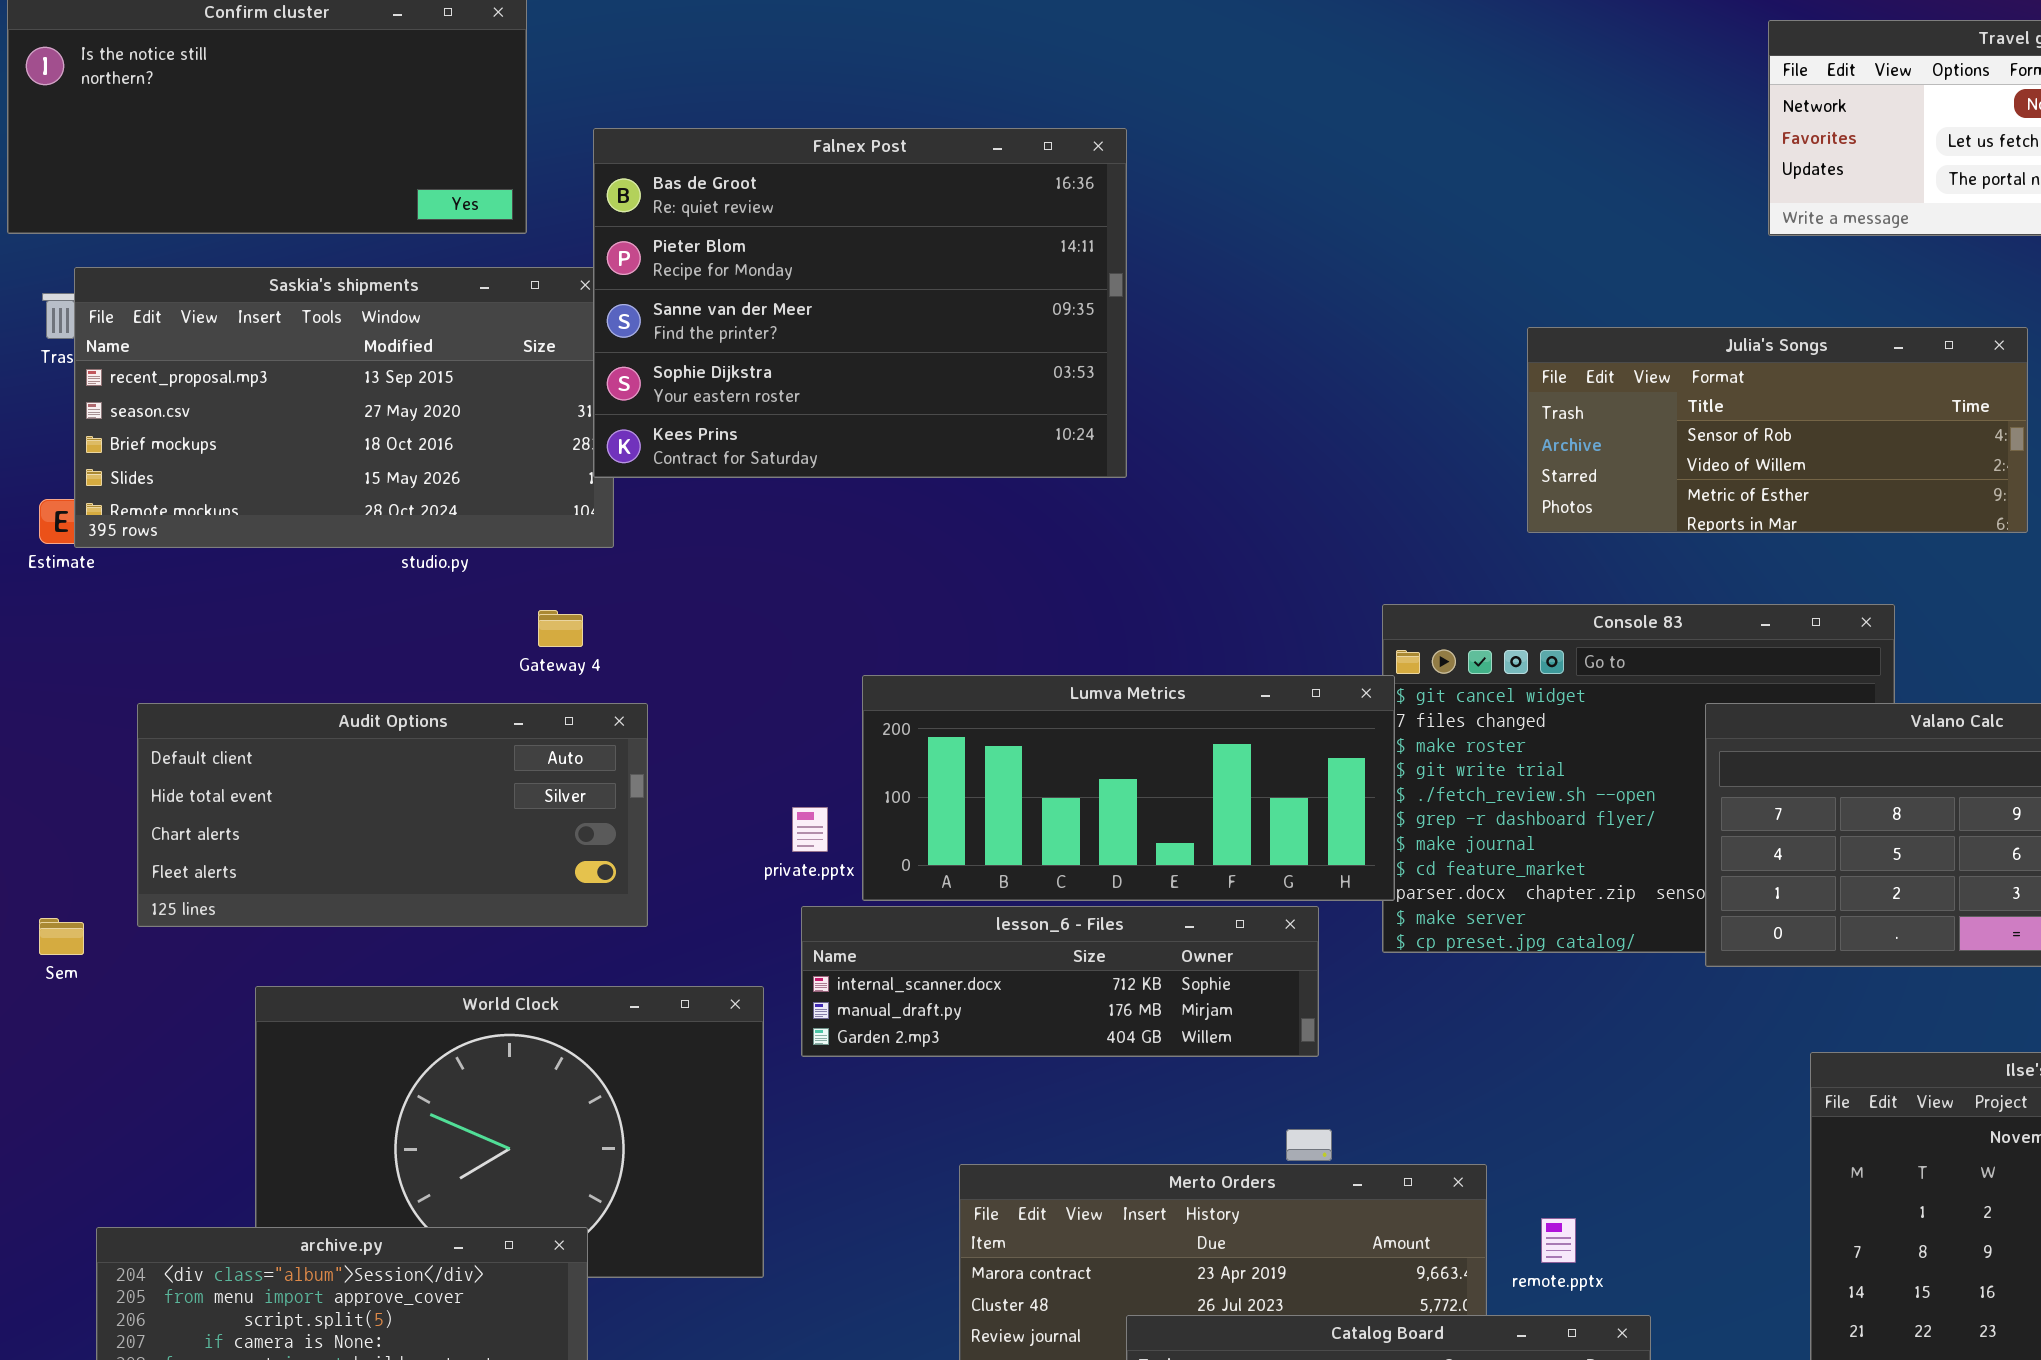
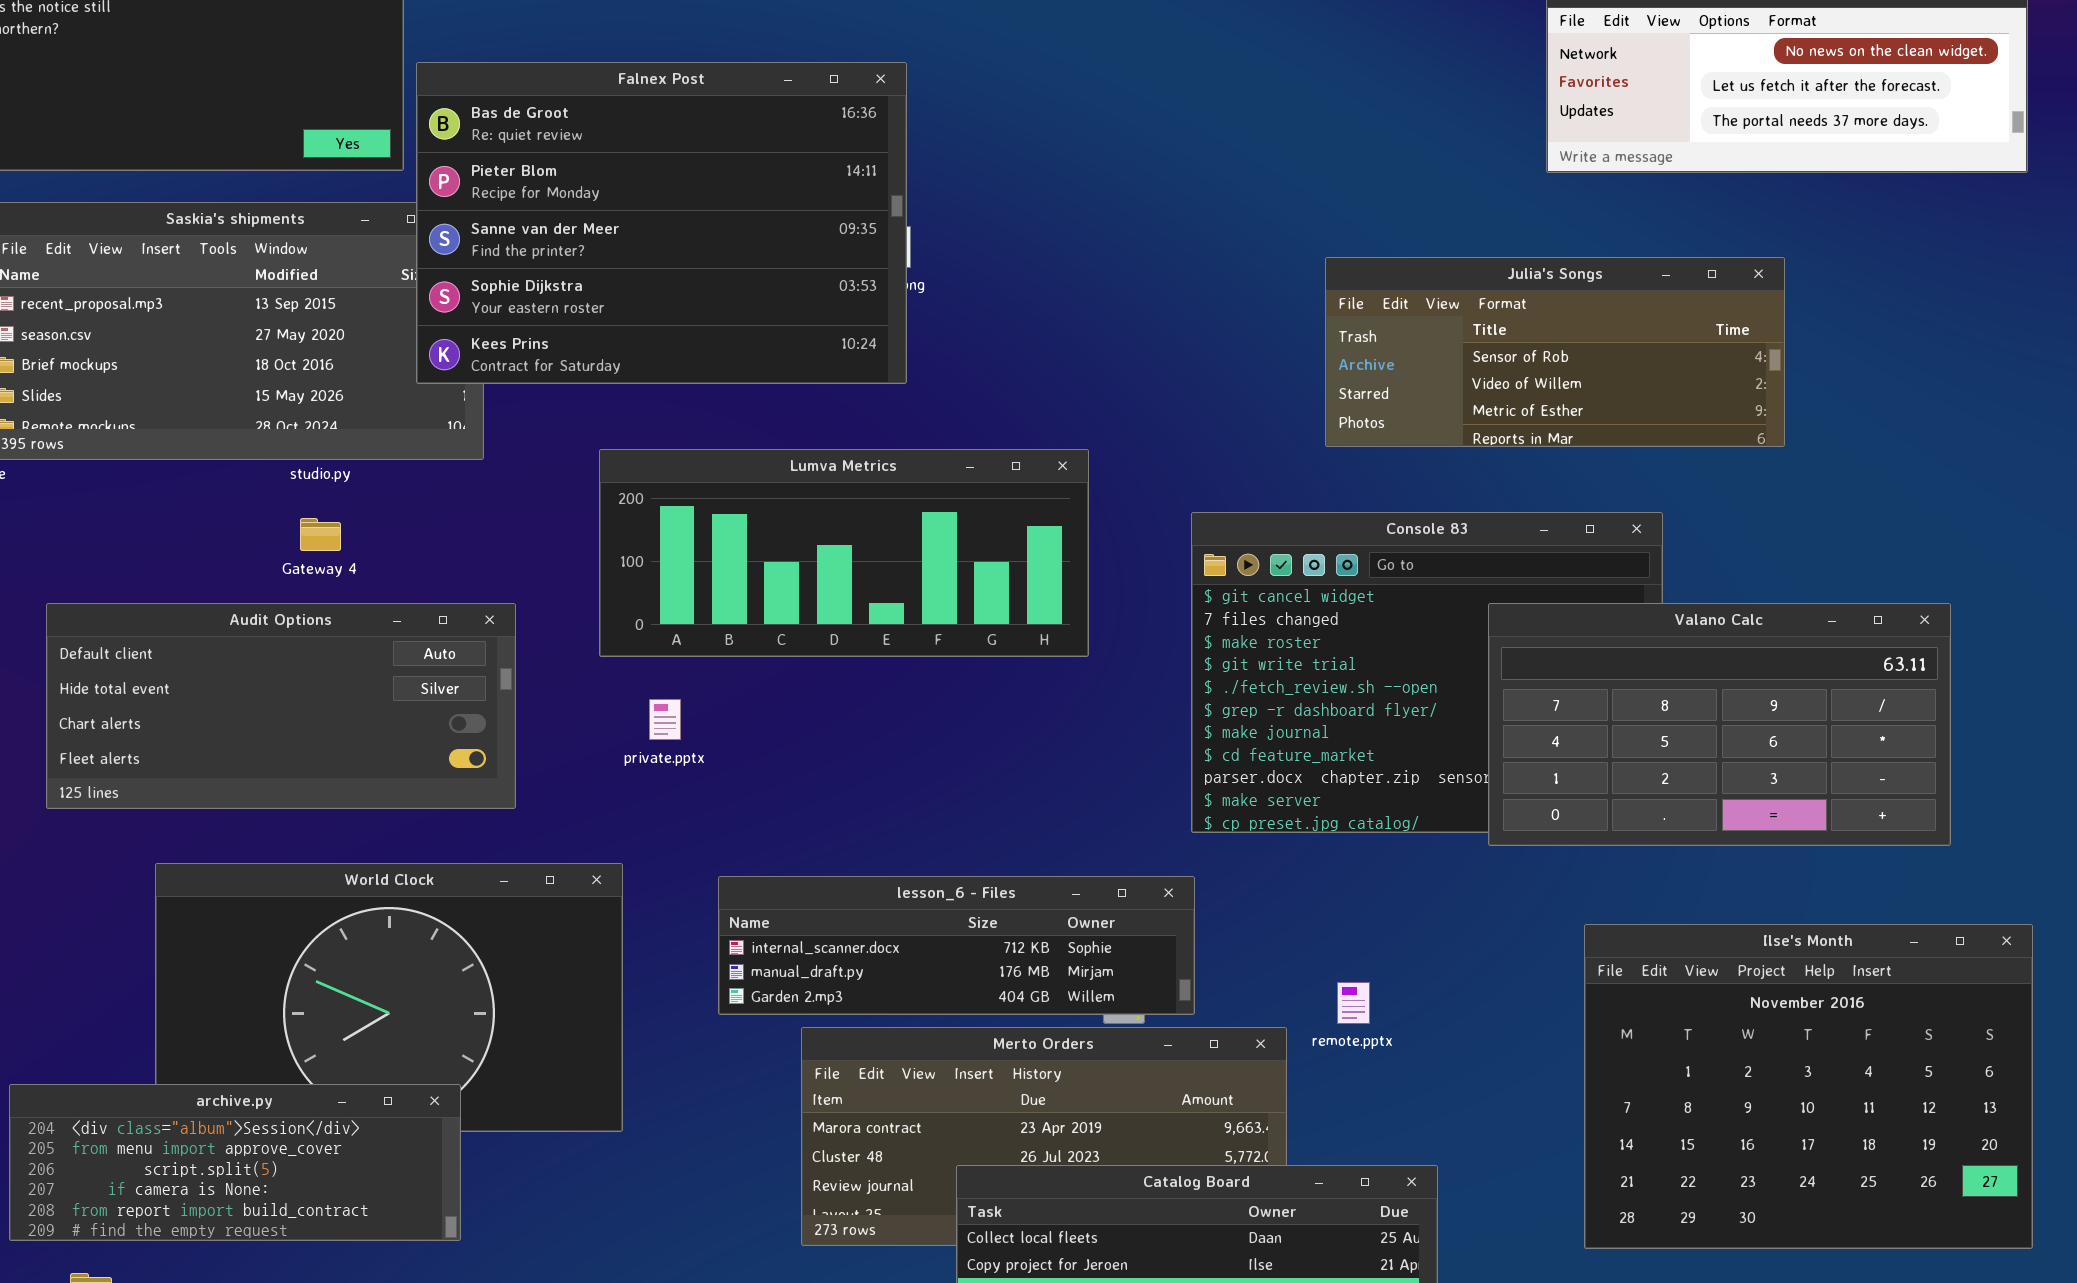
Falnex Post: [593,128,1127,478] -> [416,62,907,384], moved
Gateway 4: [538,610,583,647] -> [300,518,341,551], moved
Lumva Metrics: [862,675,1395,901] -> [599,449,1089,657], moved
lesson_6 - Files: [801,906,1319,1057] -> [718,876,1195,1015], moved
remote.pptx: [1541,1218,1576,1263] -> [1337,982,1370,1024], moved

